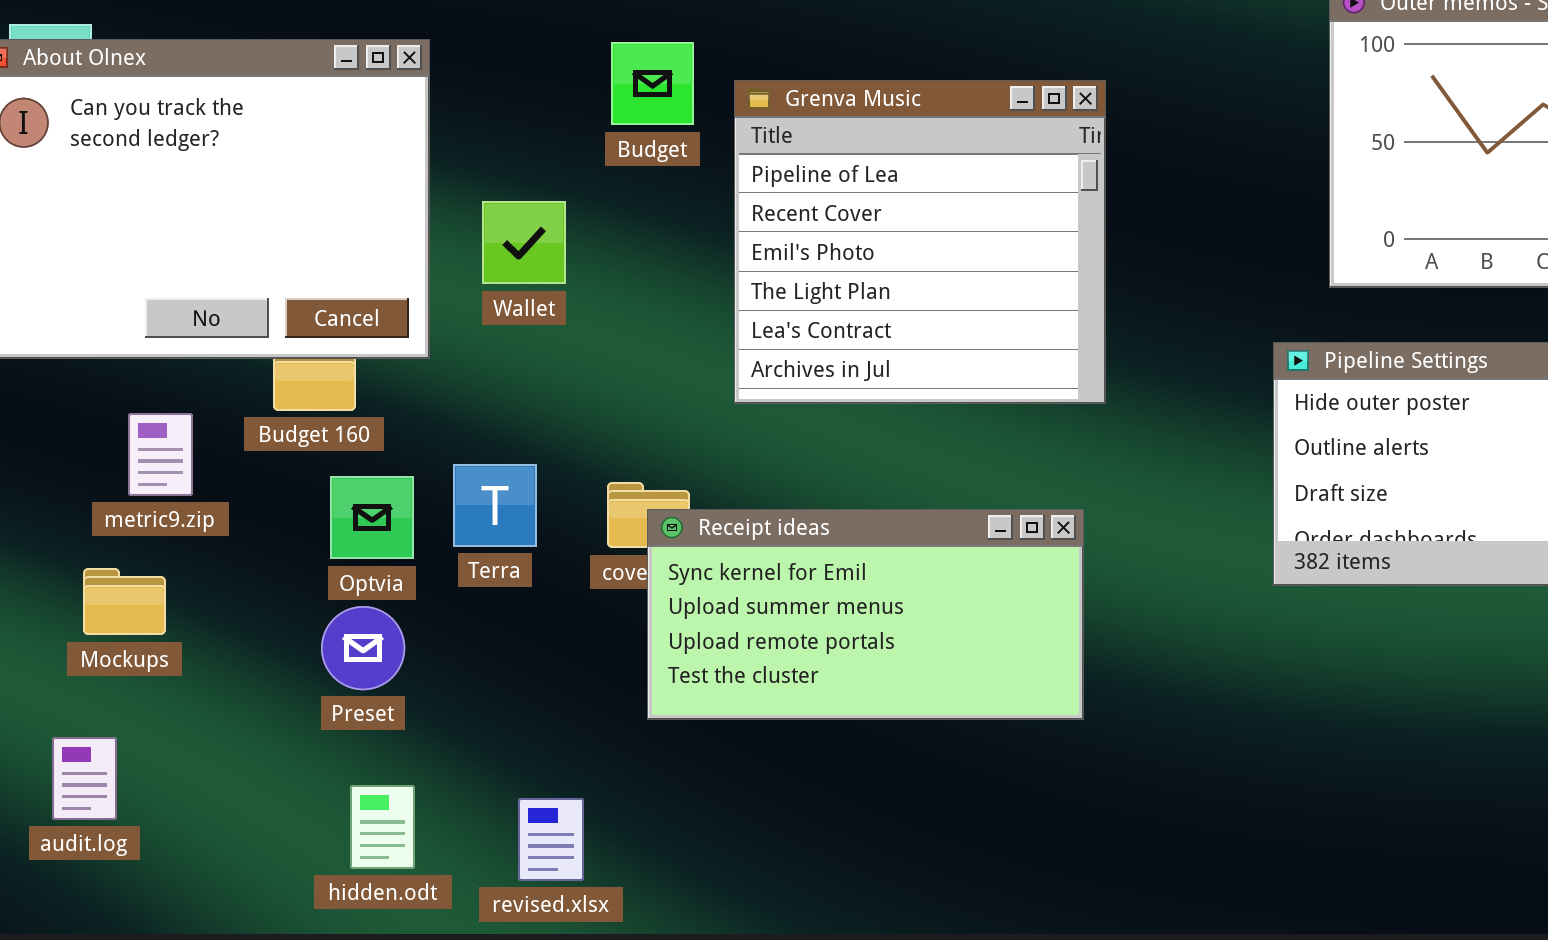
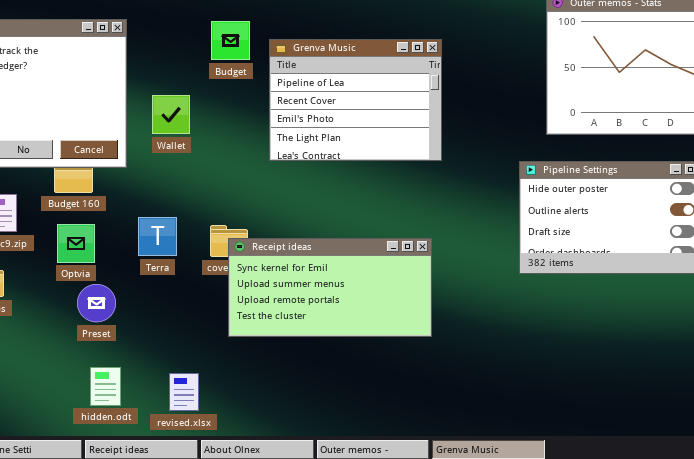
Grenva Music: [734,80,1106,404] -> [269,39,442,161], resized
Optvia: [330,476,414,559] -> [57,224,95,263], moved

